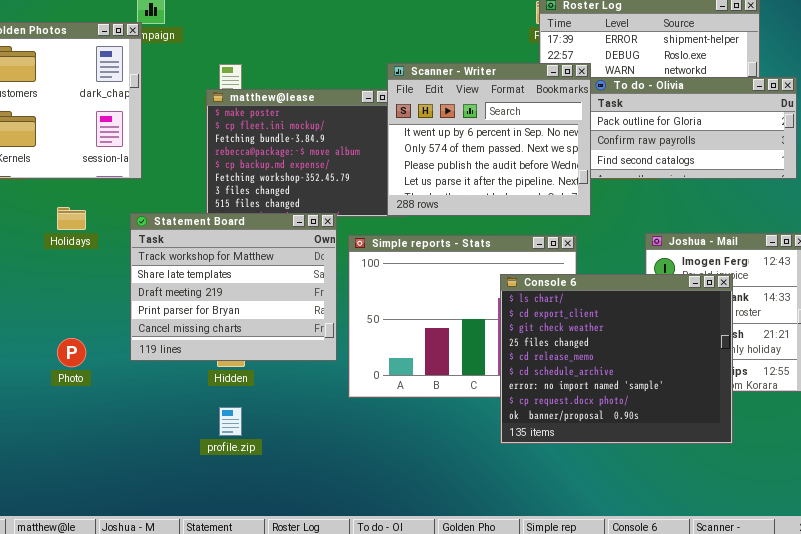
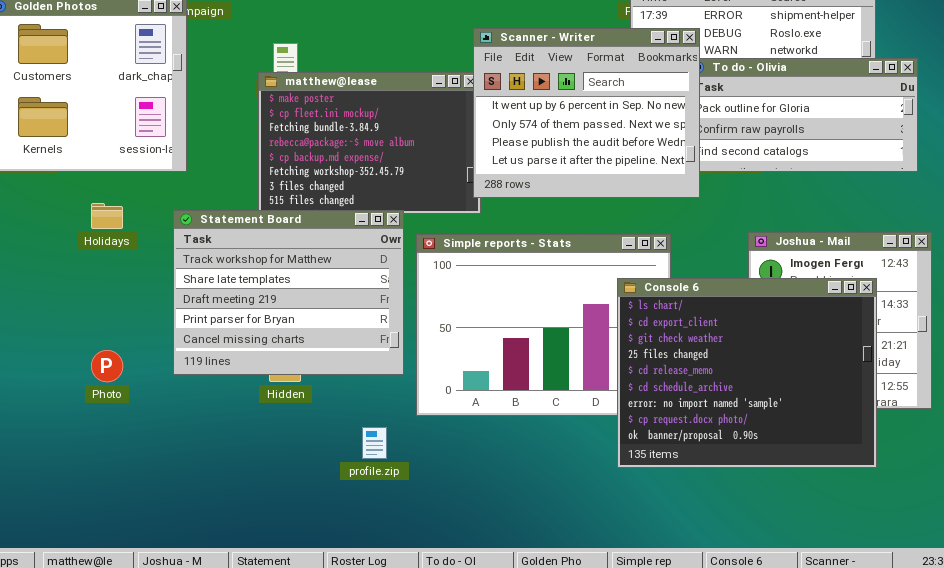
Scanner - Writer: [387,63,591,216] -> [473,28,700,198], moved
Console 6: [500,274,733,444] -> [617,278,877,468], moved
profile.zip: [219,407,242,436] -> [362,427,387,459], moved

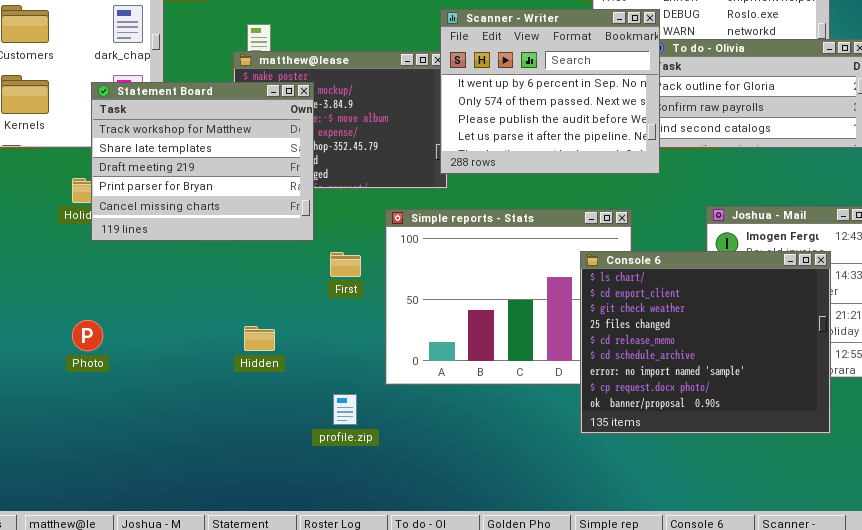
Statement Board: [173,210,404,375] -> [91,82,314,241], moved

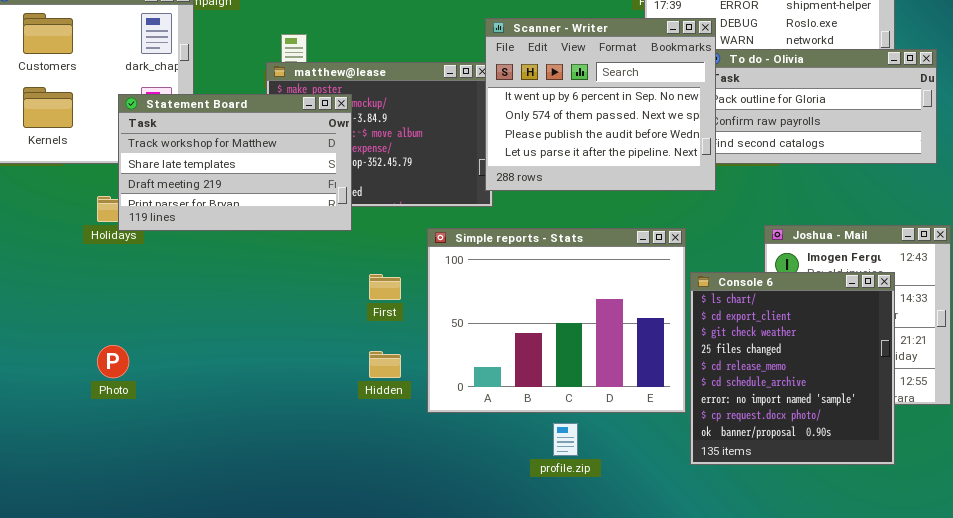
Statement Board: [91,82,314,241] -> [118,94,352,231], resized
Console 6: [580,251,831,434] -> [690,272,895,465], resized
Hidden: [244,326,275,351] -> [369,351,401,378], moved
profile.zip: [333,394,357,425] -> [553,423,578,456], moved

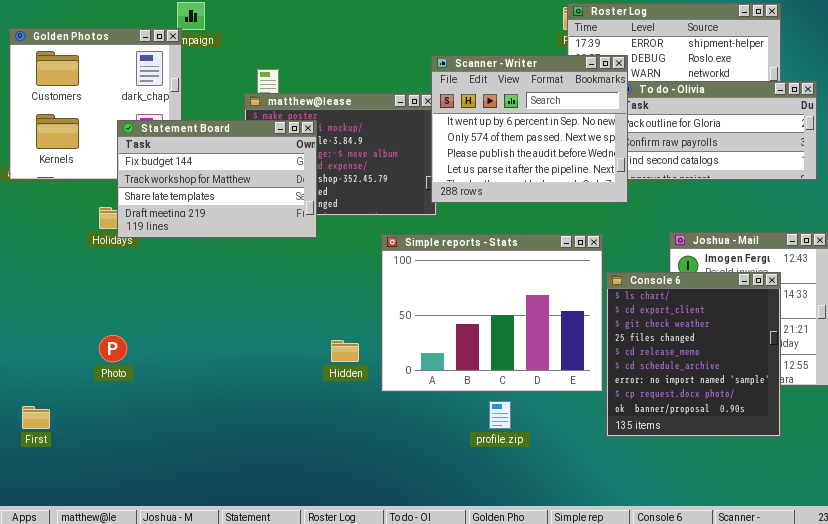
Statement Board: [118,94,352,231] -> [117,120,317,238], scrolled up 1 row
First: [369,274,401,300] -> [22,406,50,429], moved

